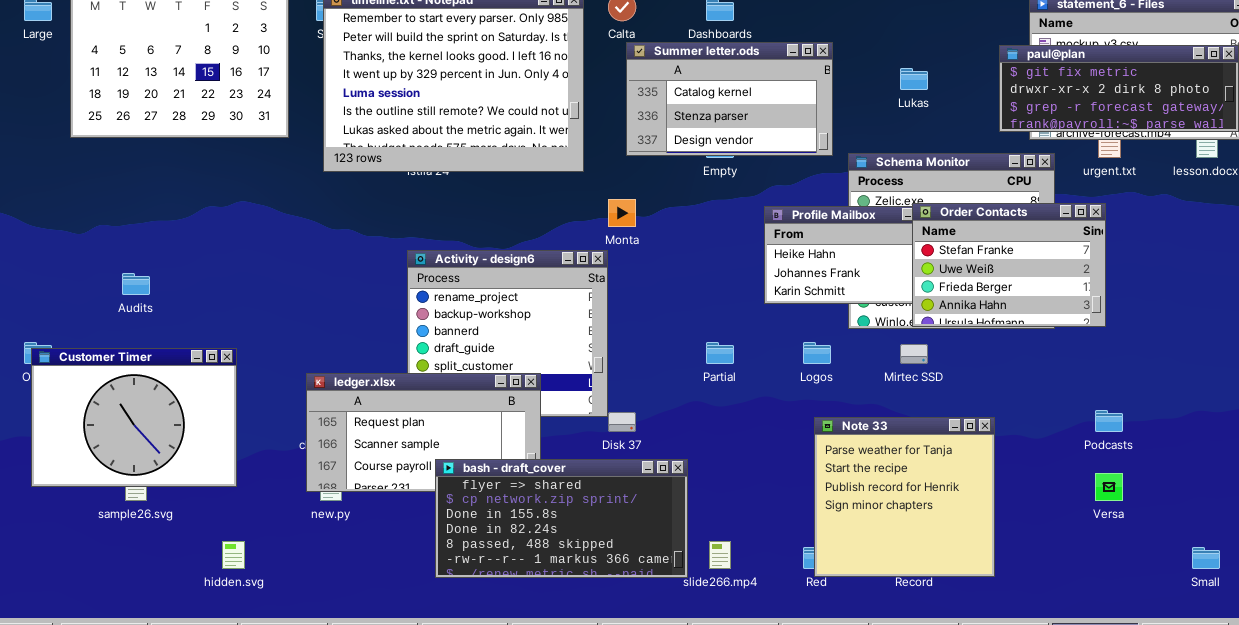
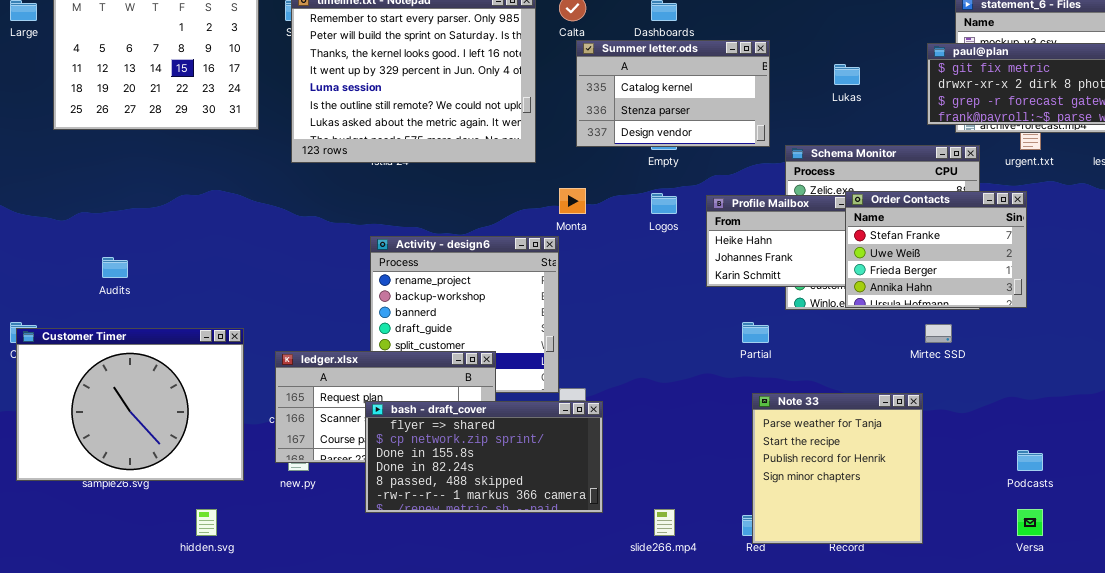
Partial: [706,342,734,364] -> [742,322,769,343], moved
Logos: [803,342,831,364] -> [651,193,677,214], moved
Mirtec SSD: [900,344,928,364] -> [925,324,952,343], moved
Customer Timer: [31,348,237,487] -> [16,328,244,481], resized
Podcasts: [1095,410,1123,432] -> [1017,450,1043,471], moved
bash - draft_cover: [435,459,688,578] -> [365,401,603,513], moved
Versa: [1095,473,1123,501] -> [1017,509,1043,536], moved

